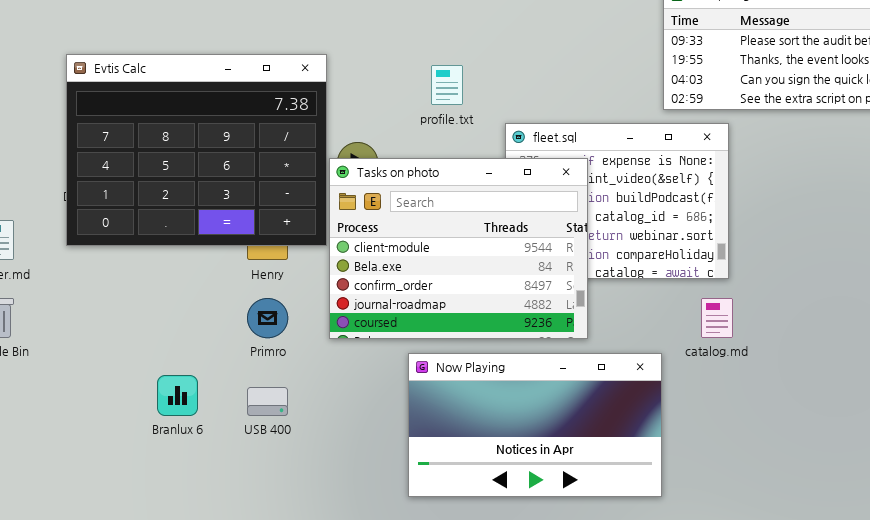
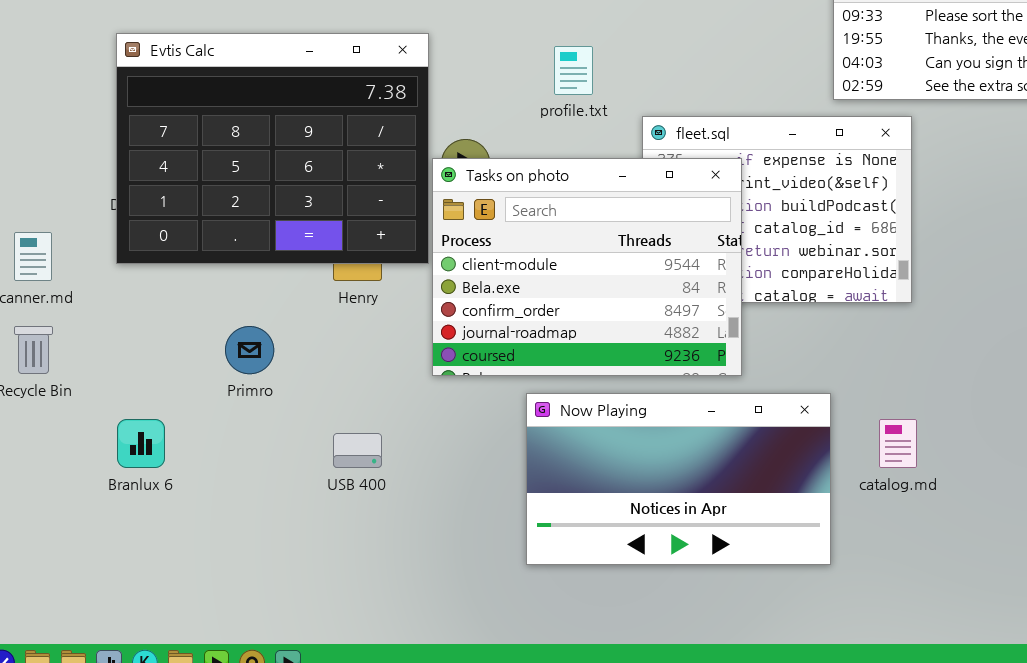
Primro: [247,298,288,338] -> [225,326,274,374], moved
catalog.md: [701,298,733,338] -> [879,419,917,468], moved
Branlux 6: [157,375,198,416] -> [117,419,165,468], moved

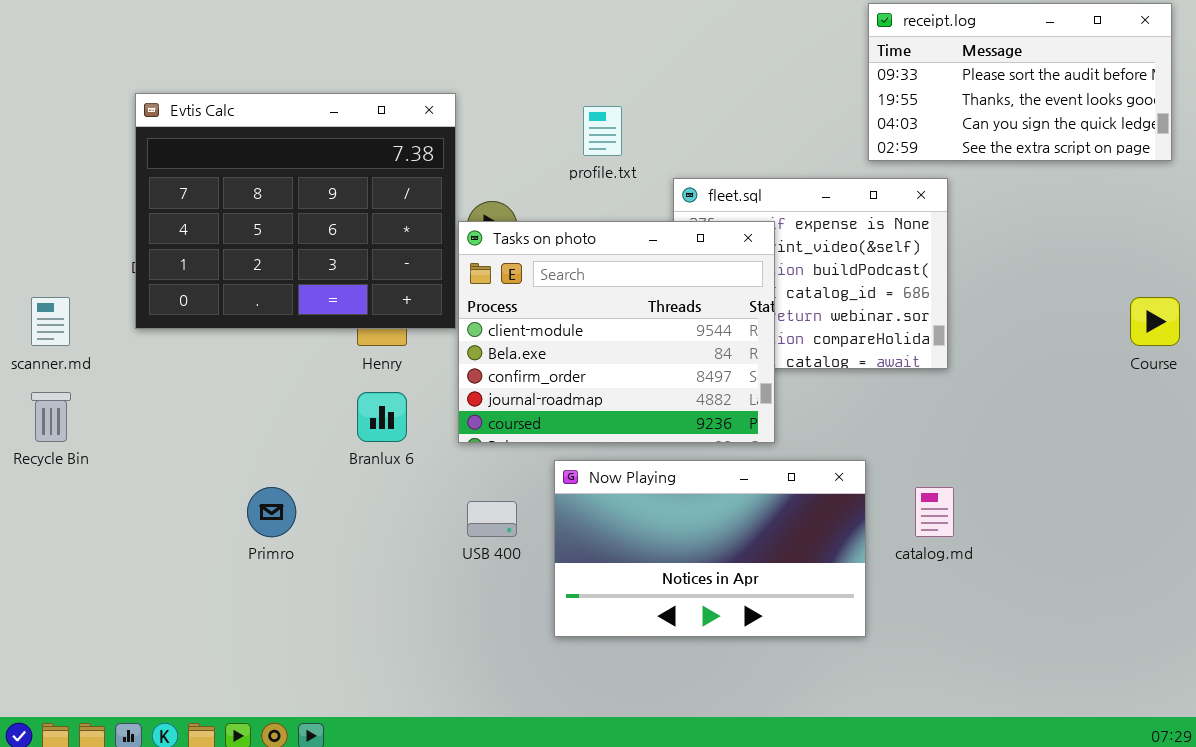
Primro: [225,326,274,374] -> [247,487,296,537], moved
Branlux 6: [117,419,165,468] -> [357,392,407,442], moved
USB 400: [333,433,382,468] -> [467,501,517,537], moved

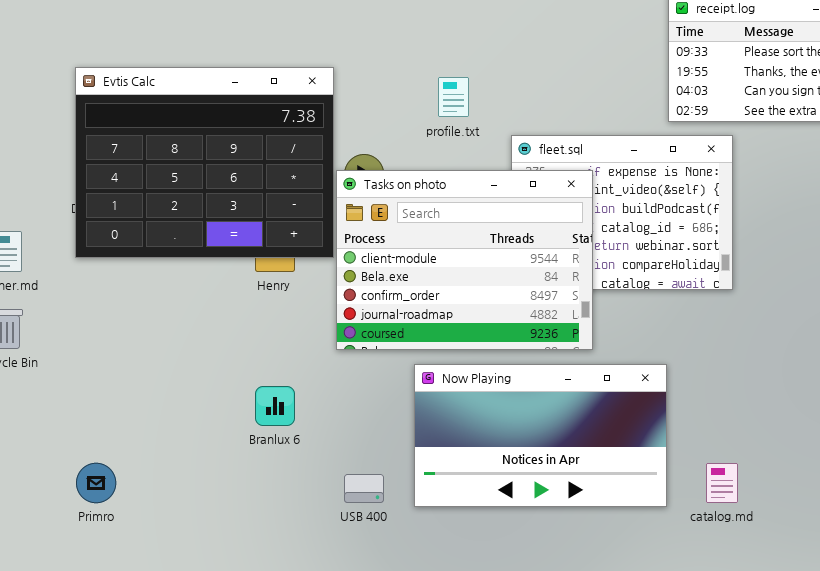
Branlux 6: [357,392,407,442] -> [255,386,295,426], moved
Primro: [247,487,296,537] -> [76,463,116,503], moved
catalog.md: [915,487,954,537] -> [706,463,738,503], moved
USB 400: [467,501,517,537] -> [344,474,384,503], moved

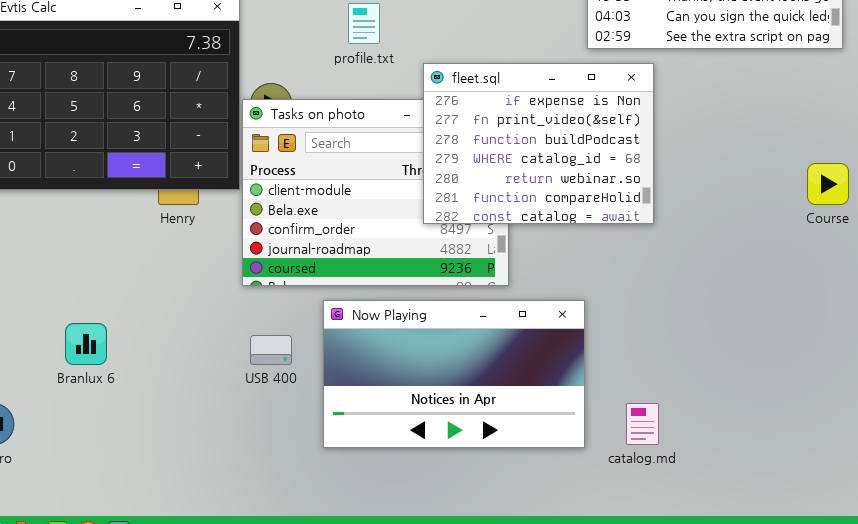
fleet.sql: [511,135,733,290] -> [423,63,654,224], raised
Branlux 6: [255,386,295,426] -> [65,323,107,365], moved
USB 400: [344,474,384,503] -> [250,335,292,365], moved

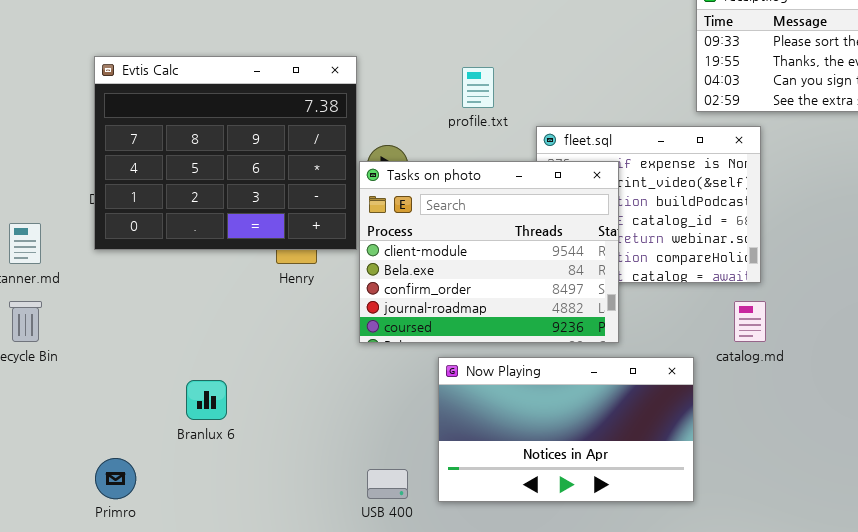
Tasks on photo: [242,99,509,286] -> [359,161,619,343], raised
USB 400: [250,335,292,365] -> [367,469,408,499], moved
catalog.md: [626,403,659,445] -> [734,301,766,342], moved

